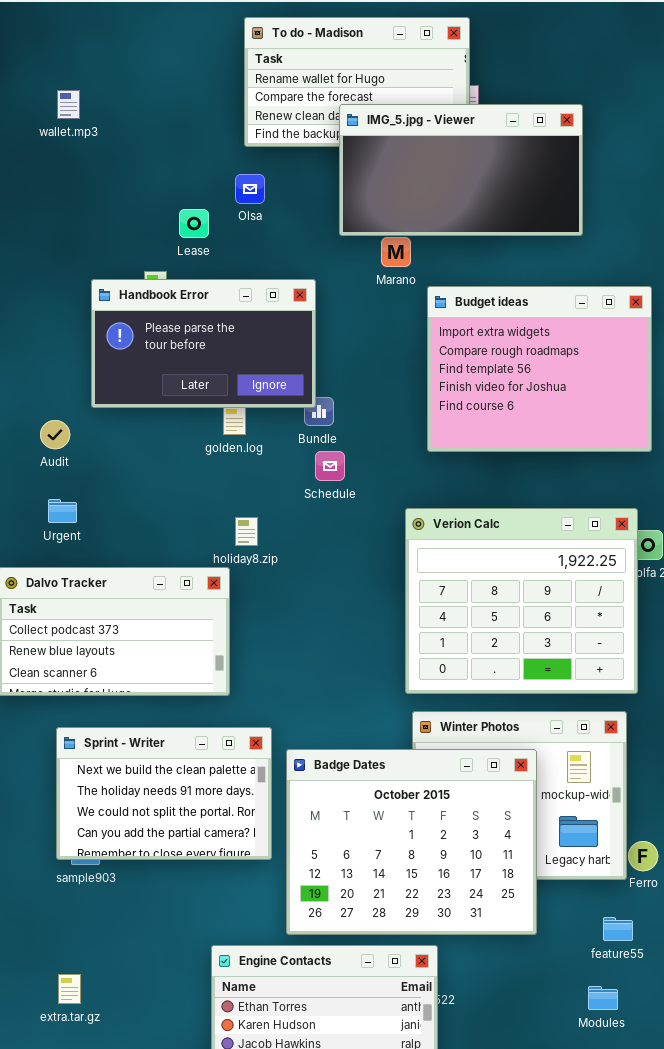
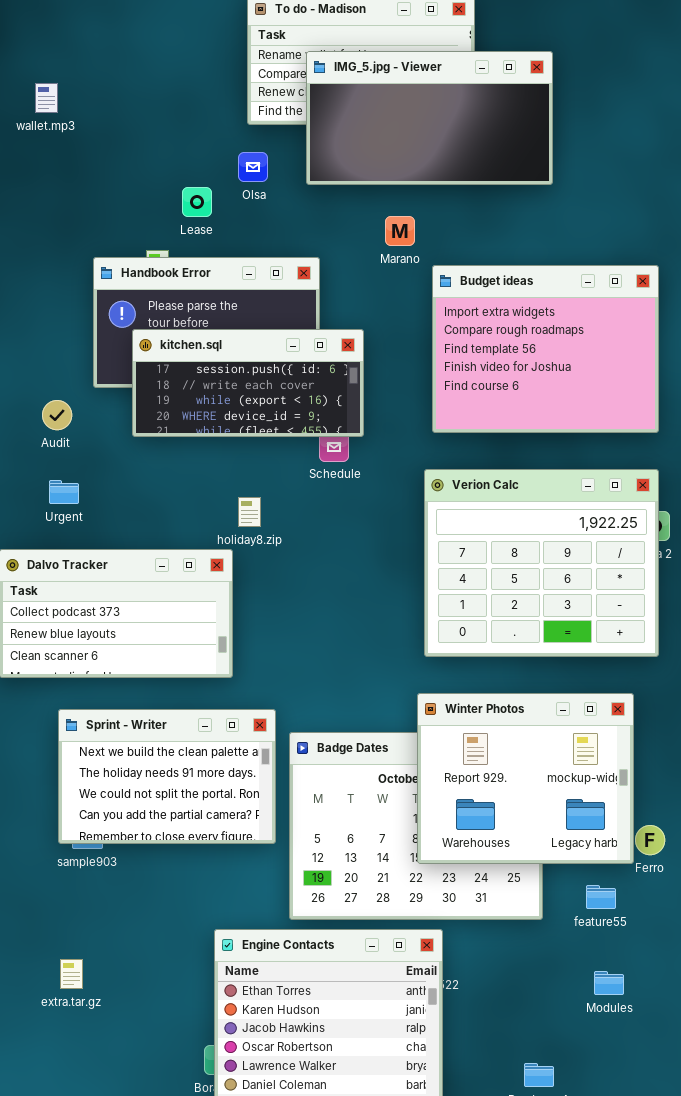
wallet.mp3: [57,90,80,119] -> [35,83,58,113], moved
IMG_5.jpg - Viewer: [339,104,583,236] -> [306,51,553,185], moved
kitchen.sql: none -> [132,329,364,437], opened
Verion Calc: [405,508,638,694] -> [424,469,659,657], moved
Winter Photos: [412,711,627,880] -> [417,693,634,864], raised
feature55: [603,917,633,941] -> [586,885,616,909], moved

